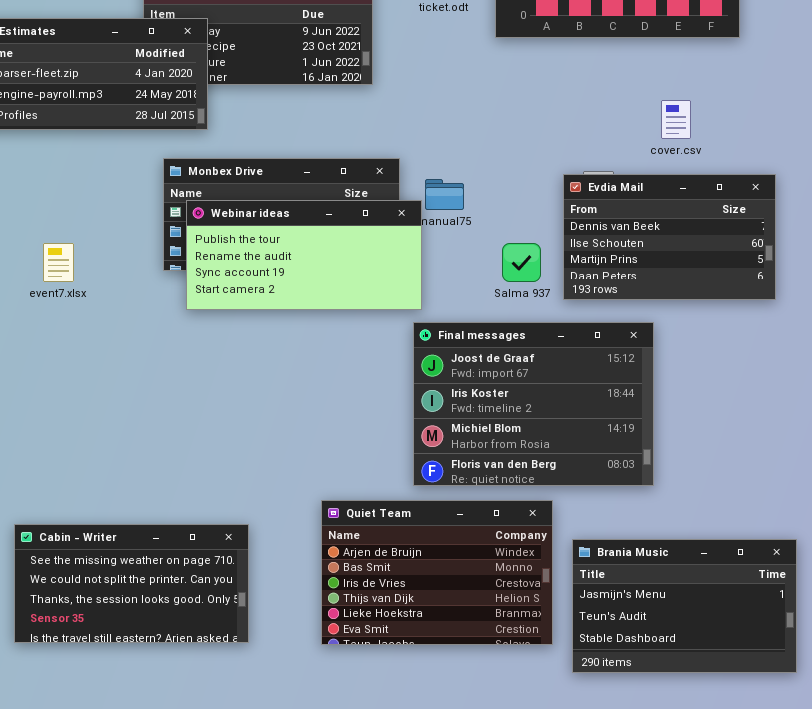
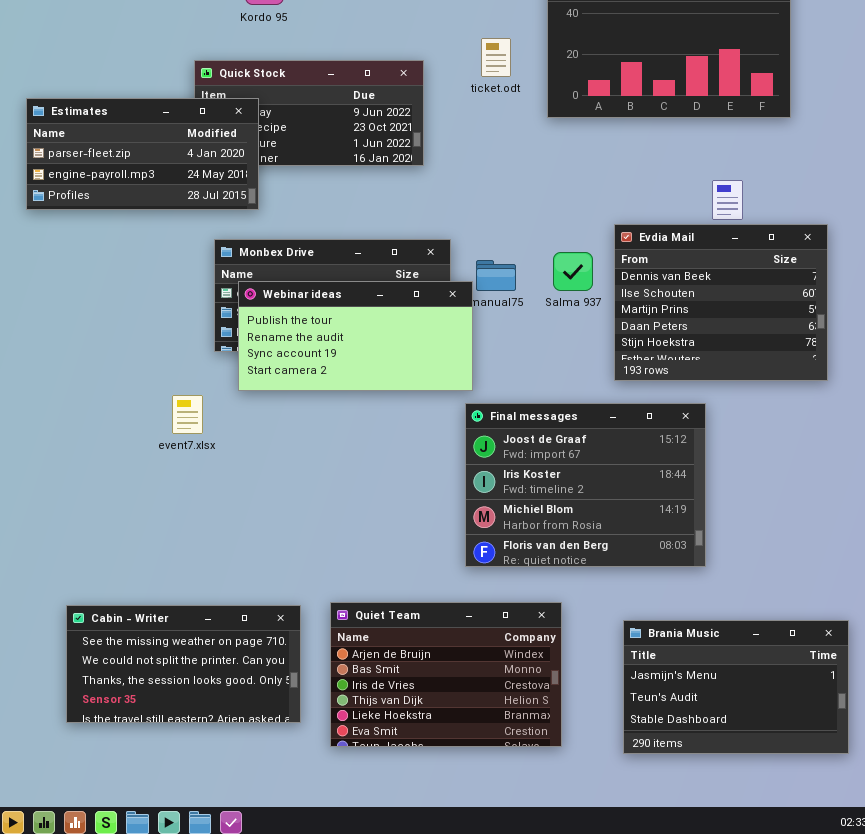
Evdia Mail: [563,174,776,300] -> [614,224,828,381], resized
event7.xlsx: [43,243,74,282] -> [172,395,203,434], moved
Salma 937: [502,243,541,282] -> [553,252,593,291], moved
Quiet Team: [321,500,553,645] -> [330,602,562,747], moved

